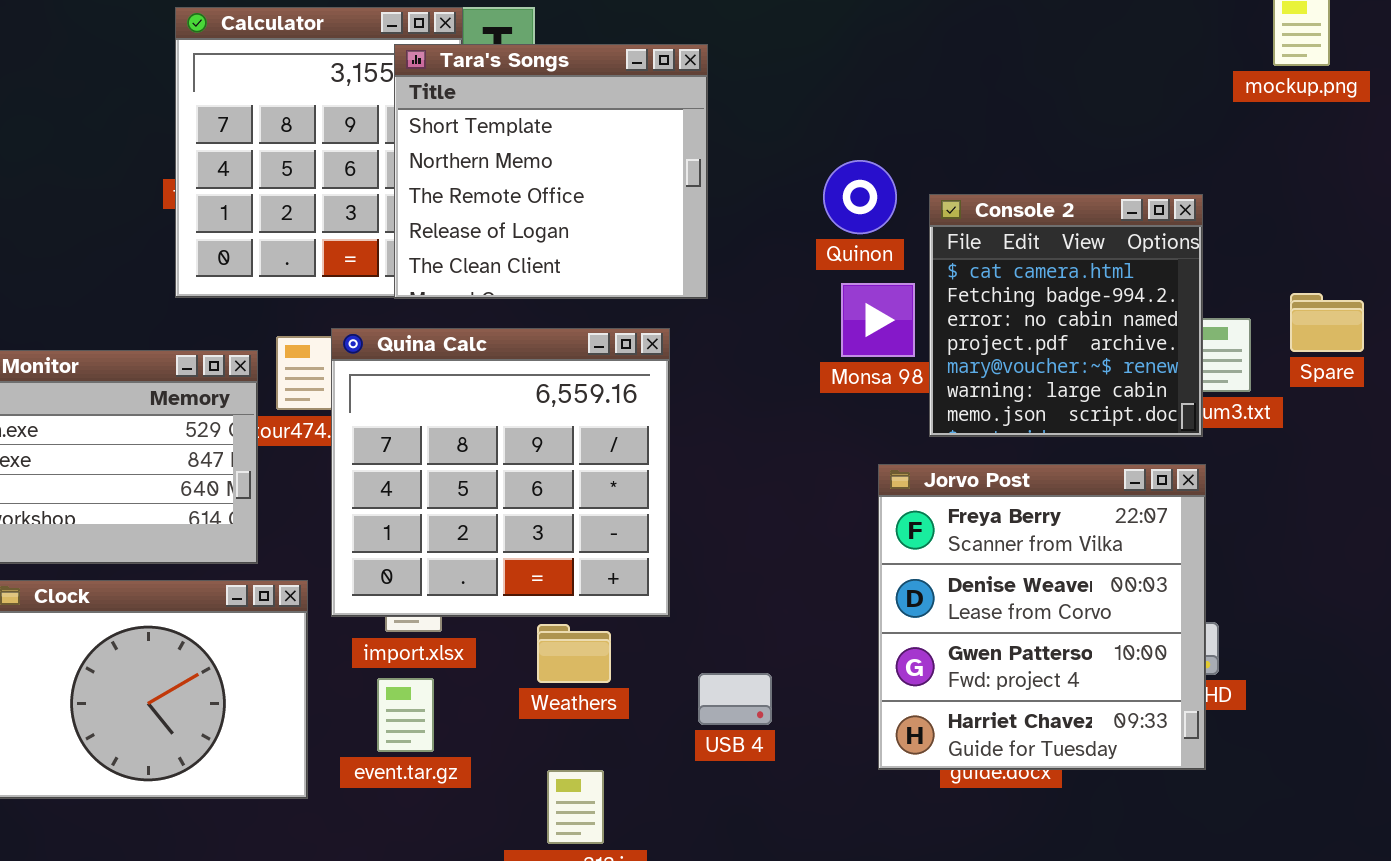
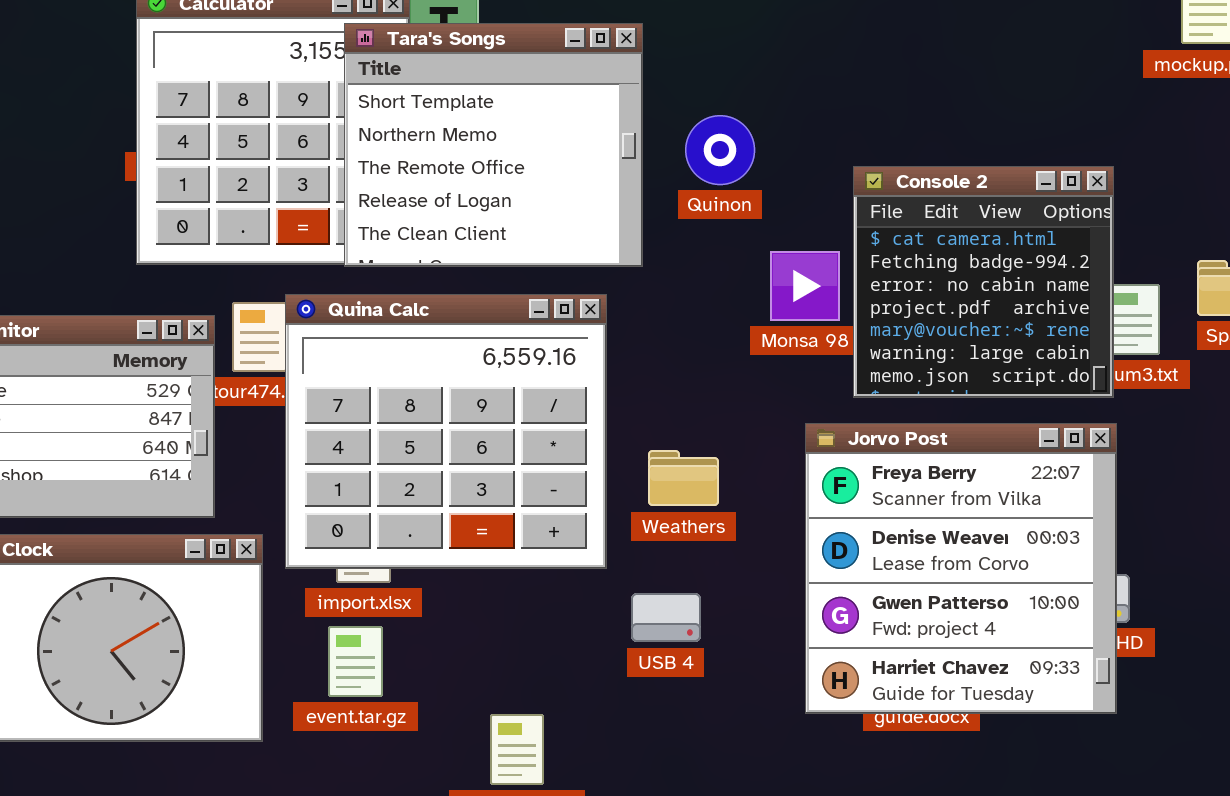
Quinon: [823,160,897,234] -> [685,115,755,185], moved
Weathers: [537,624,611,683] -> [648,450,719,506], moved
USB 4: [698,673,772,725] -> [631,593,701,642], moved

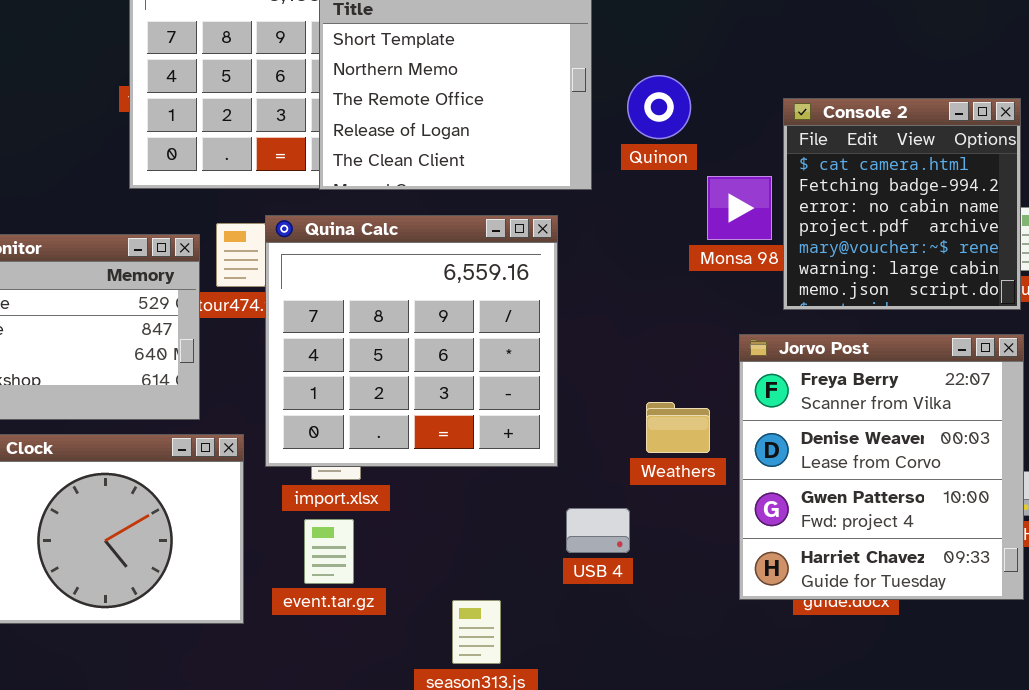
Quinon: [685,115,755,185] -> [627,75,691,139], moved
Weathers: [648,450,719,506] -> [646,402,710,453], moved
USB 4: [631,593,701,642] -> [566,508,630,553], moved

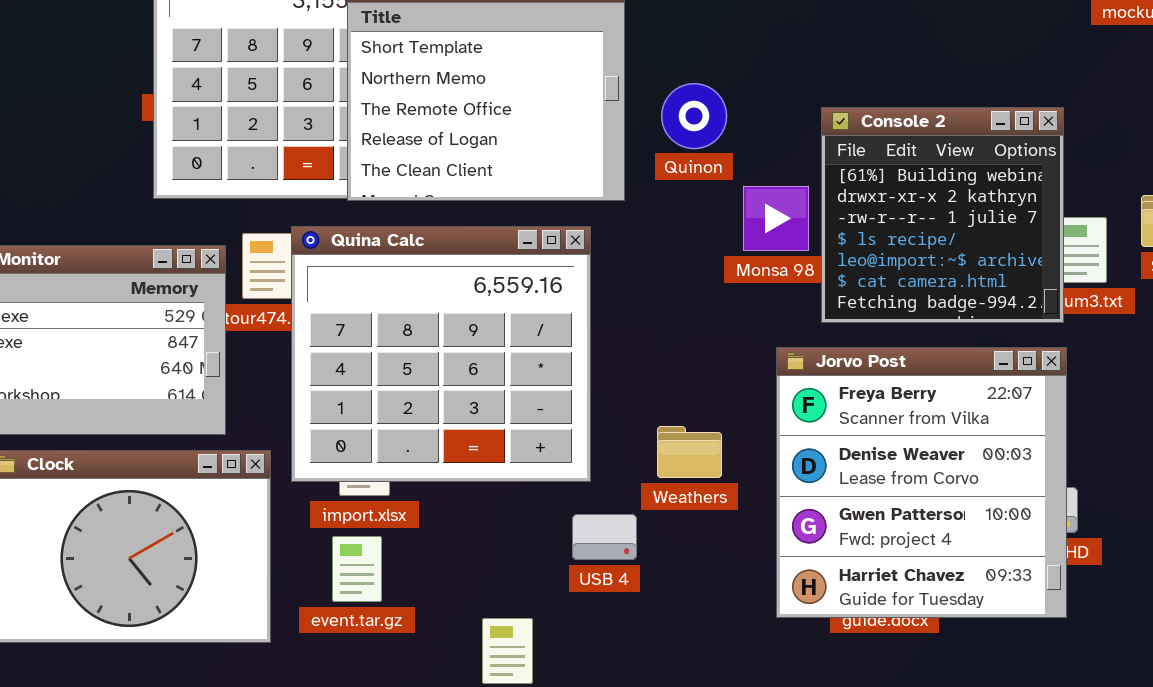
Console 2: [783,98,1021,310] -> [821,107,1064,323], scrolled up 5 rows
Weathers: [646,402,710,453] -> [657,426,722,478], moved
USB 4: [566,508,630,553] -> [572,514,637,560], moved

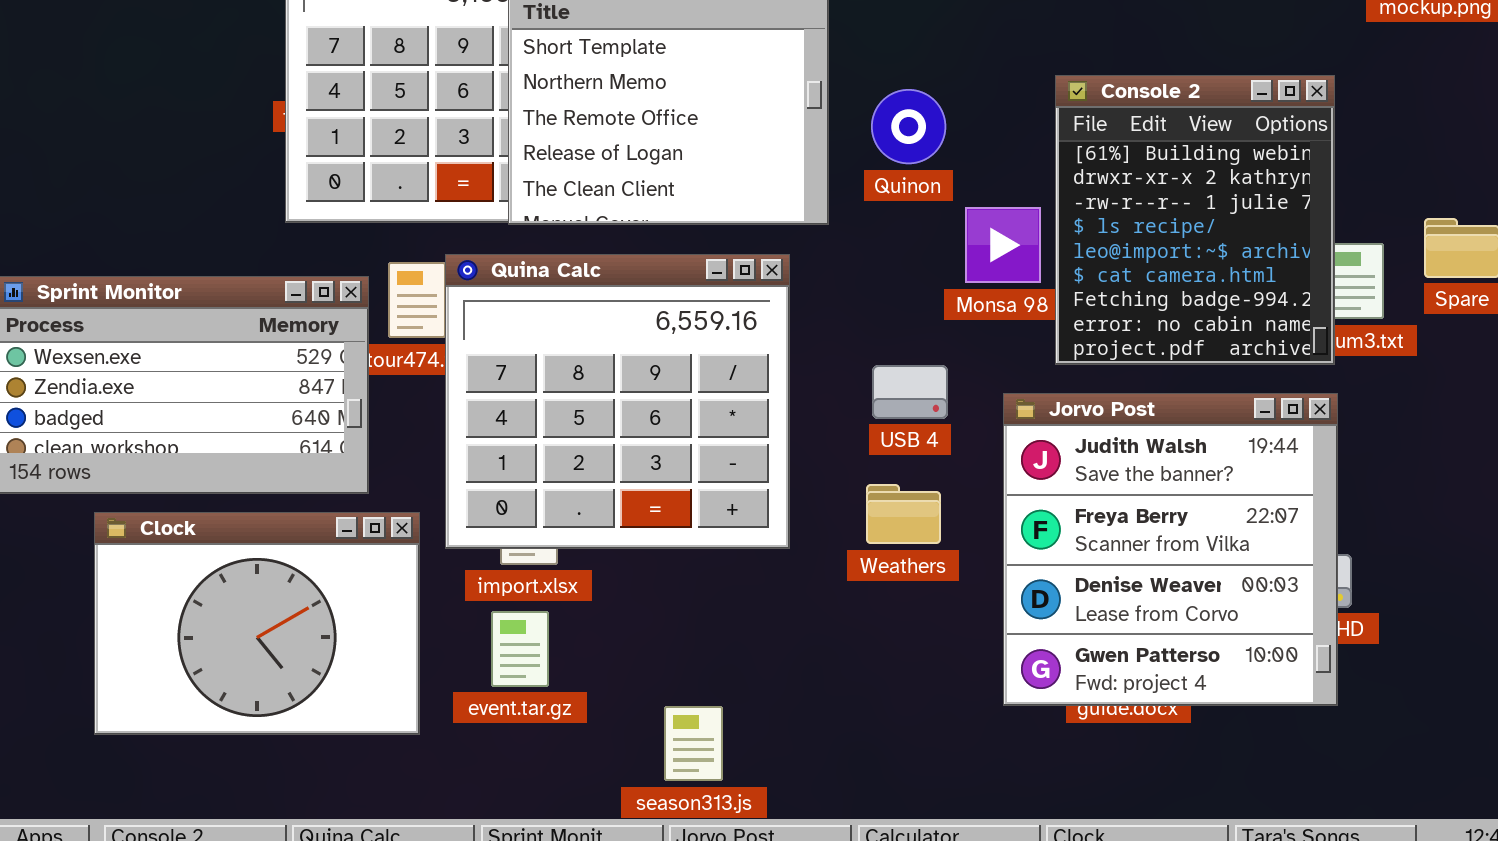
Console 2: [821,107,1064,323] -> [1055,75,1335,365], resized
Jorvo Post: [776,347,1067,618] -> [1003,393,1338,706], scrolled up 1 row
USB 4: [572,514,637,560] -> [872,365,948,419], moved

